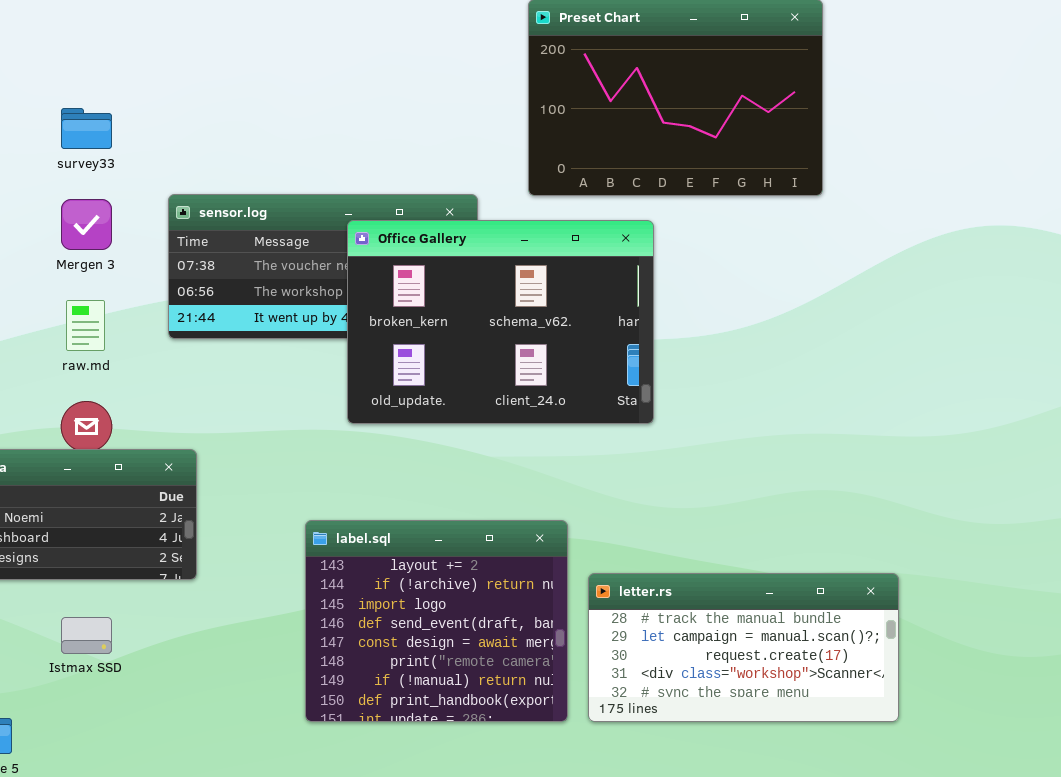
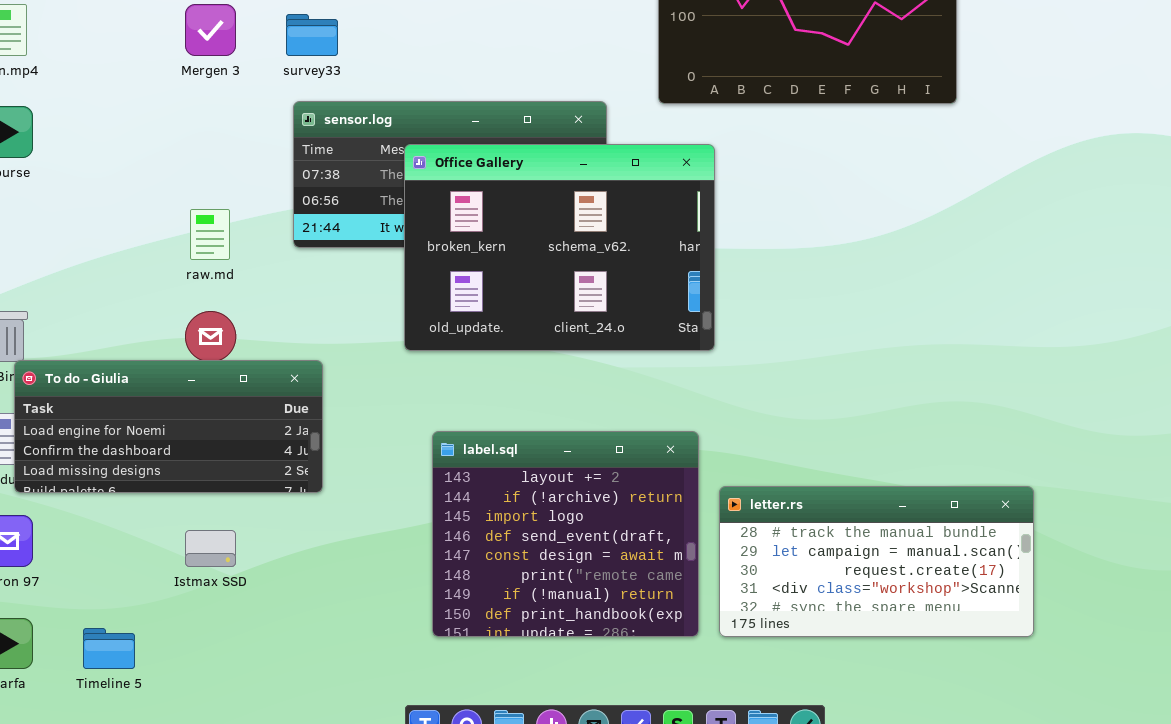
survey33: [61,108,112,149] -> [286,14,338,56], moved
Mergen 3: [61,199,112,250] -> [185,4,236,56], moved
Office Gallery: [347,220,654,424] -> [404,144,715,351], moved

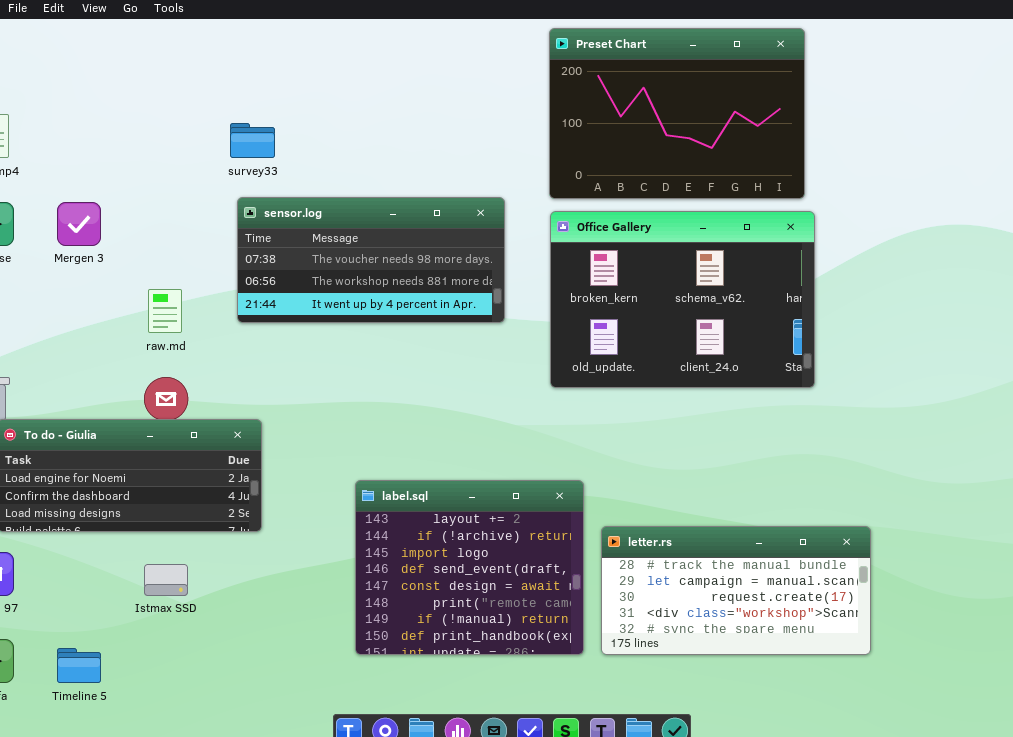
Mergen 3: [185,4,236,56] -> [57,202,101,246], moved
Office Gallery: [404,144,715,351] -> [550,211,815,388], moved

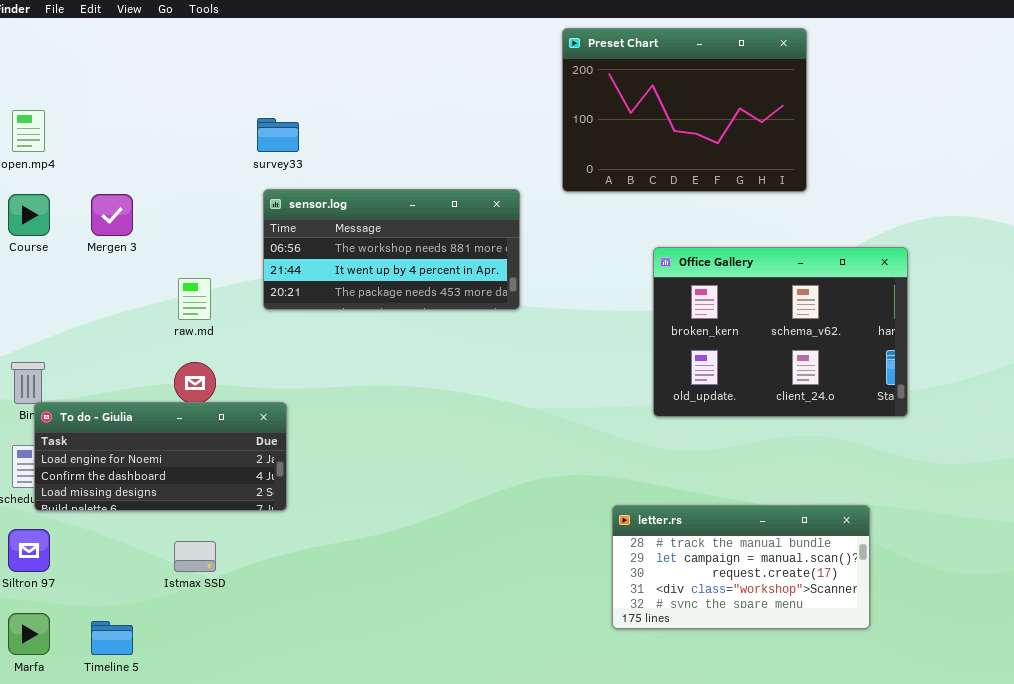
sensor.log: [237,197,505,323] -> [263,189,520,310], scrolled down 1 row
Office Gallery: [550,211,815,388] -> [653,247,908,417], moved
label.sql: [355,480,584,655] -> none, closed

